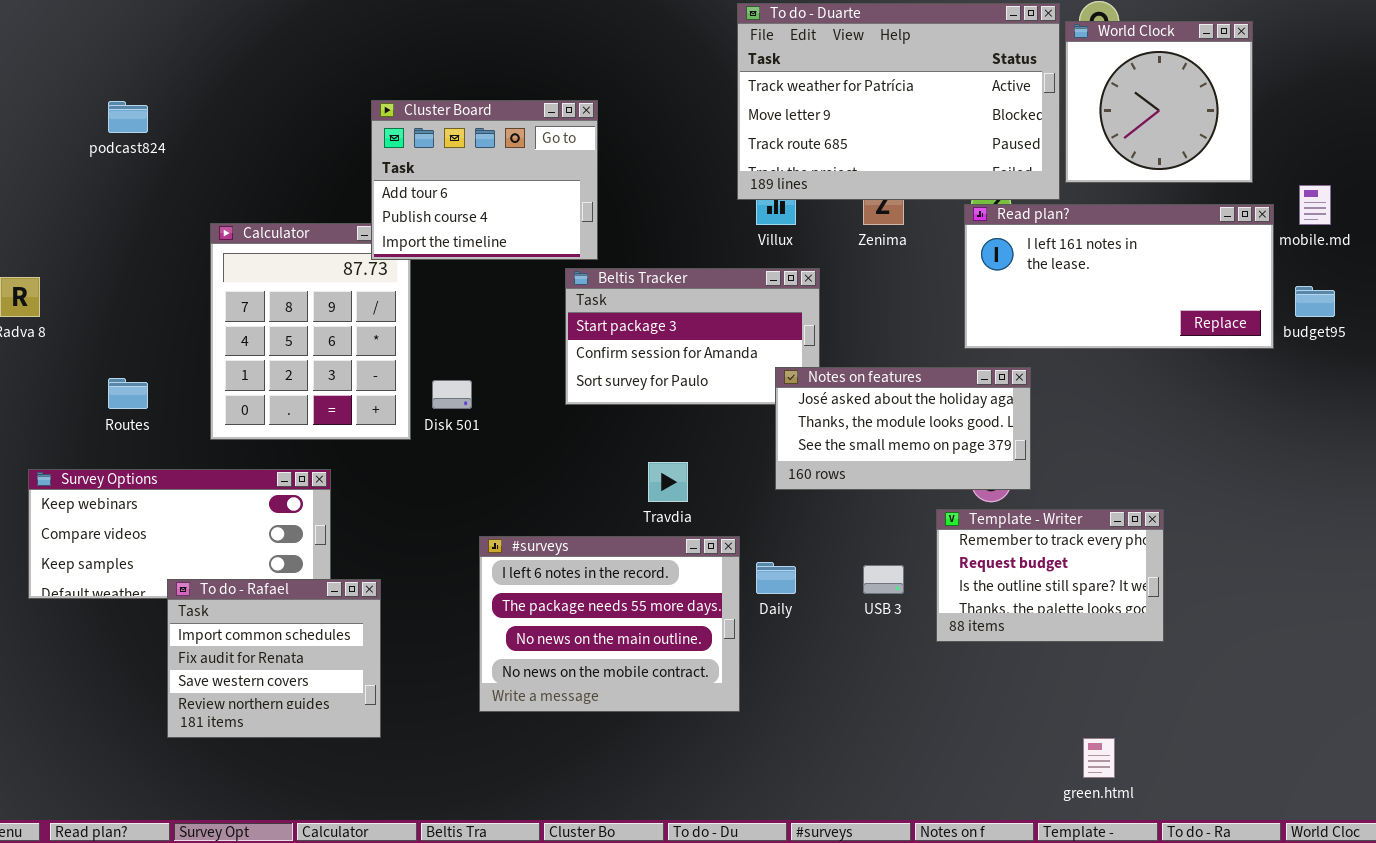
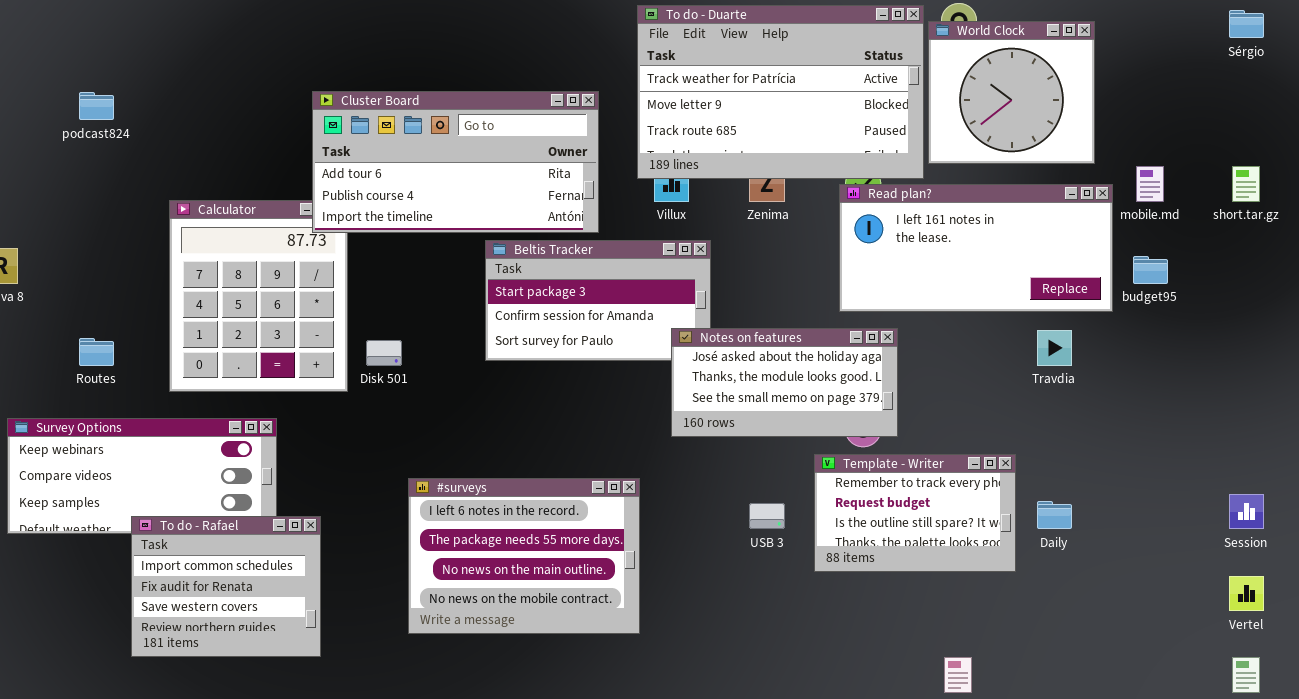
Cluster Board: [371,100,598,260] -> [312,91,599,233], resized
Travdia: [648,462,688,502] -> [1037,330,1072,366], moved
Daily: [756,562,796,594] -> [1037,501,1072,529], moved

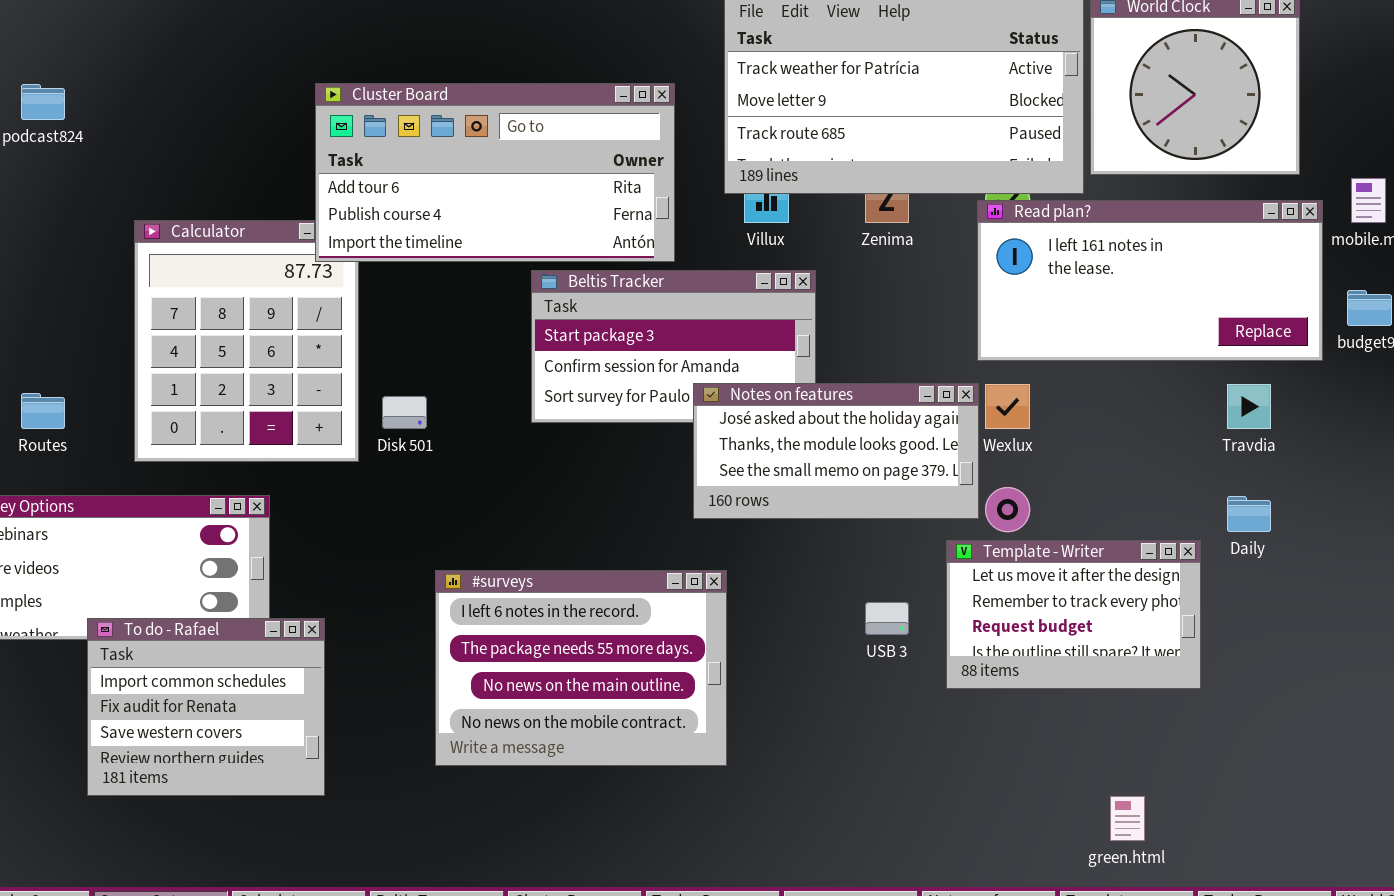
Notes on features: [671,328,898,437] -> [693,383,979,519], moved
Template - Writer: [814,454,1016,572] -> [946,540,1201,689], scrolled up 1 row
Daily: [1037,501,1072,529] -> [1227,496,1271,532], moved

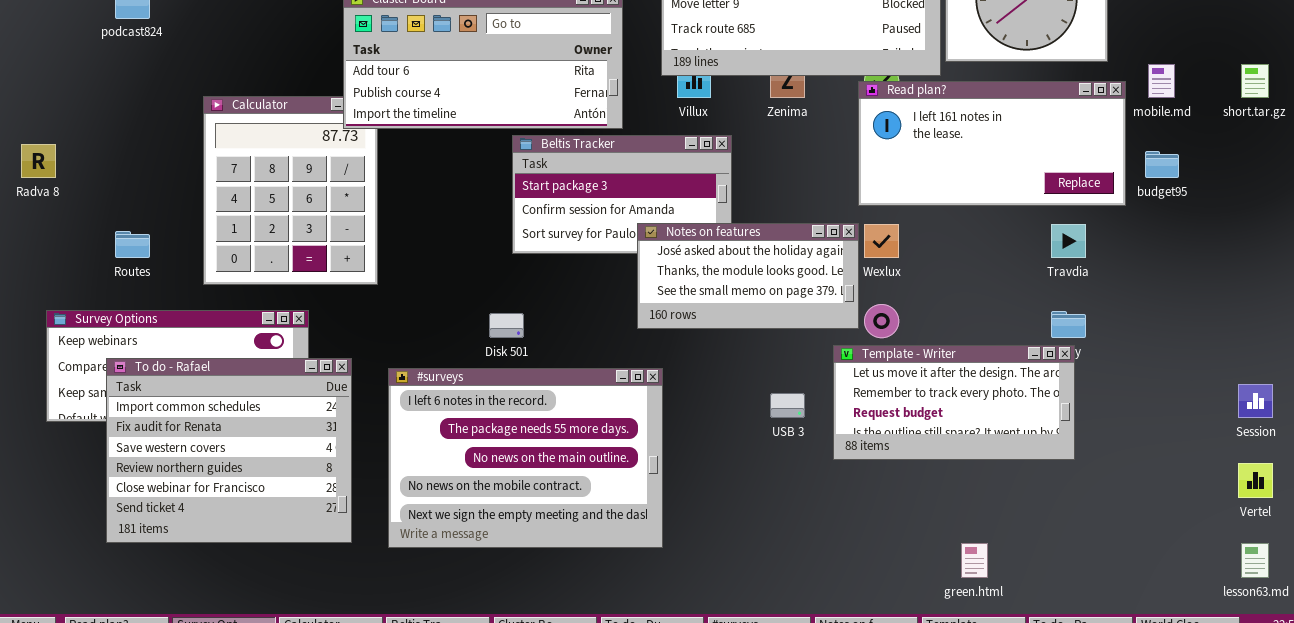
Disk 501: [382,396,427,429] -> [489,313,524,338], moved
Template - Writer: [946,540,1201,689] -> [833,345,1075,460], resized
#surveys: [435,570,727,766] -> [388,368,663,548], resized
To do - Rafael: [87,618,325,796] -> [106,358,352,543], resized

